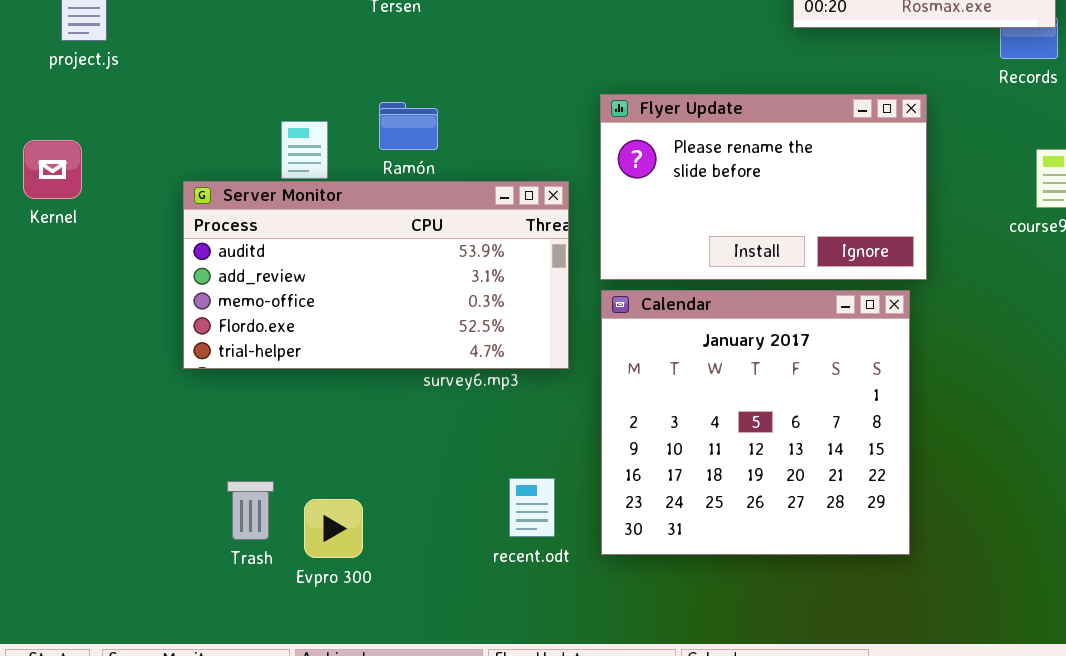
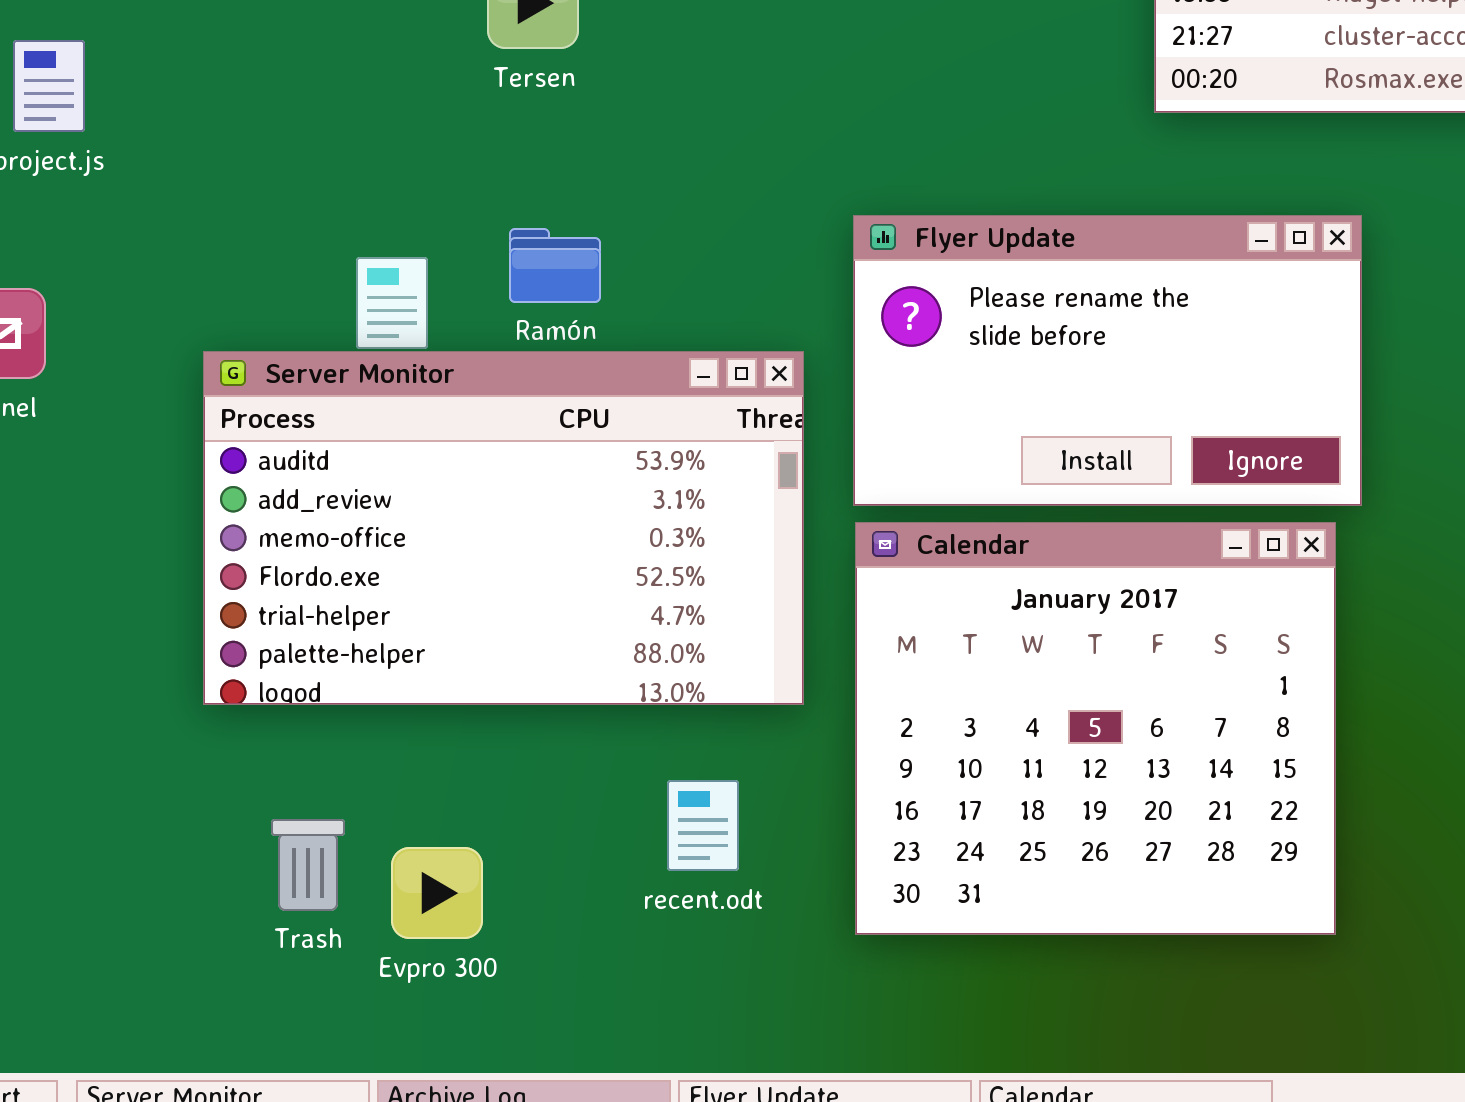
Server Monitor: [183,181,569,369] -> [203,351,804,705], resized
recent.odt: [509,478,555,537] -> [667,780,739,871], moved

